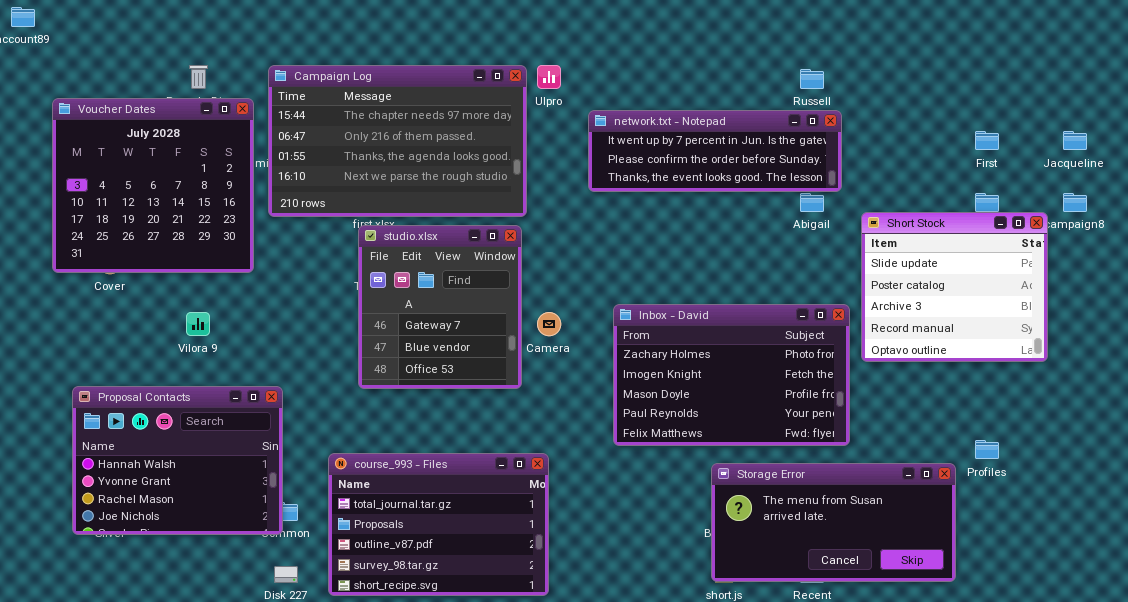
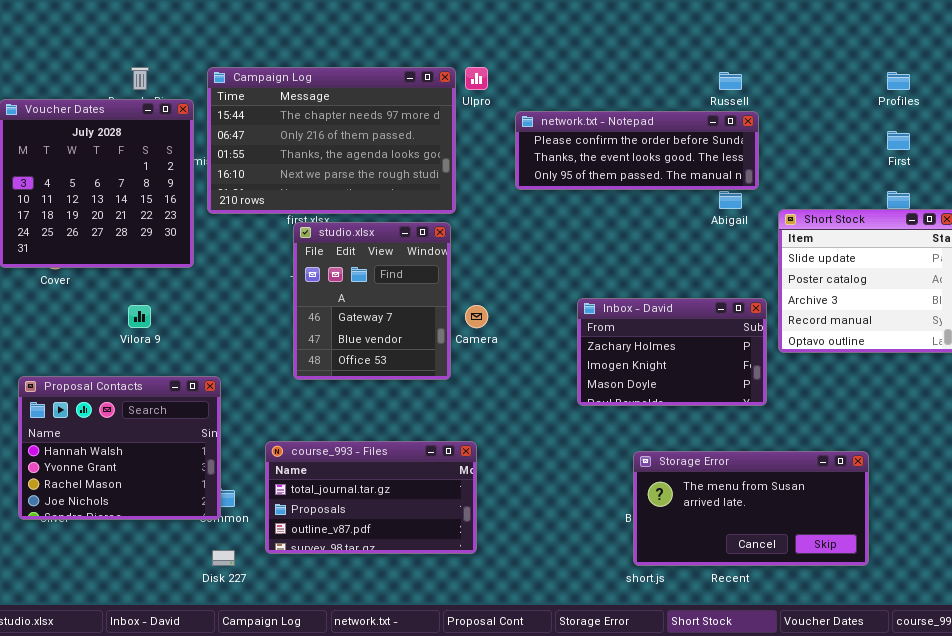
network.txt - Notepad: [588,110,842,192] -> [515,111,759,190], scrolled down 1 row
Inbox - David: [613,304,850,446] -> [577,298,767,406], resized
Profiles: [975,440,999,459] -> [887,72,910,90], moved
course_993 - Files: [328,453,549,596] -> [265,441,477,554], resized

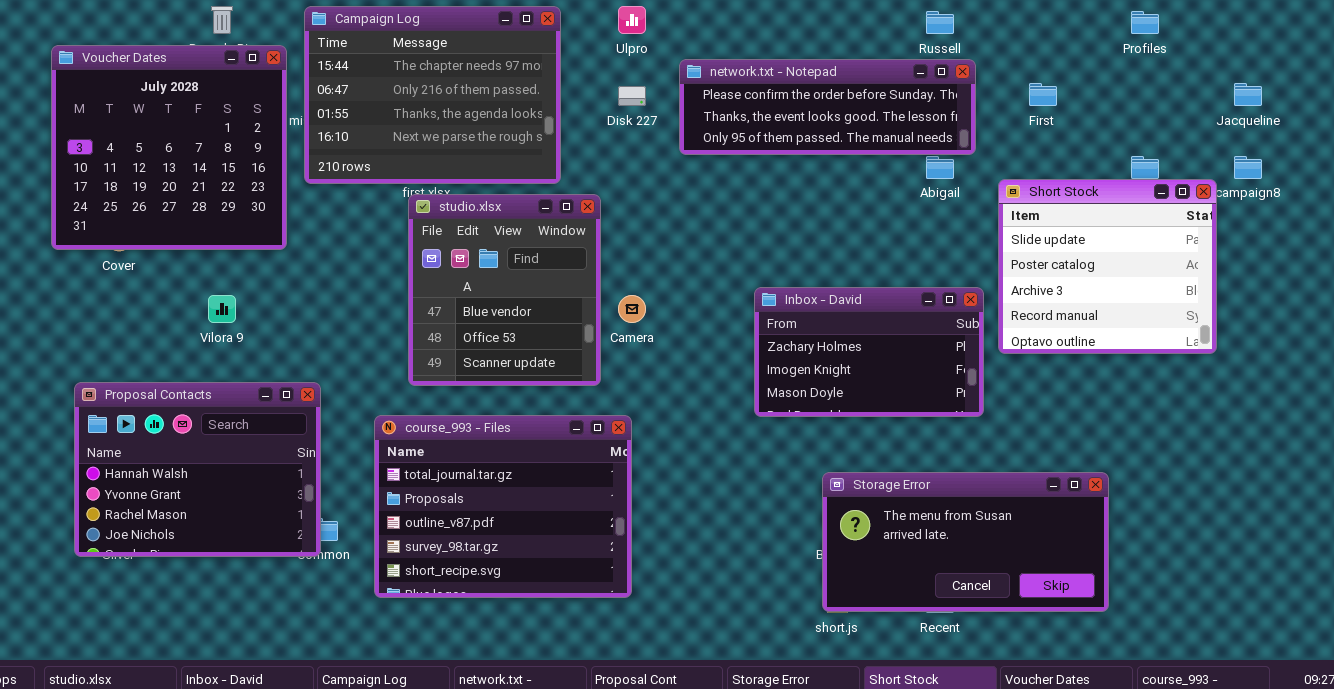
Campaign Log: [207,67,456,214] -> [304,6,561,184], resized
First: [887,131,910,150] -> [1029,83,1057,106], moved
studio.xlsx: [293,222,451,380] -> [408,194,601,386], scrolled down 1 row
course_993 - Files: [265,441,477,554] -> [374,415,632,598], resized
Disk 227: [212,550,235,566] -> [618,86,646,106], moved

